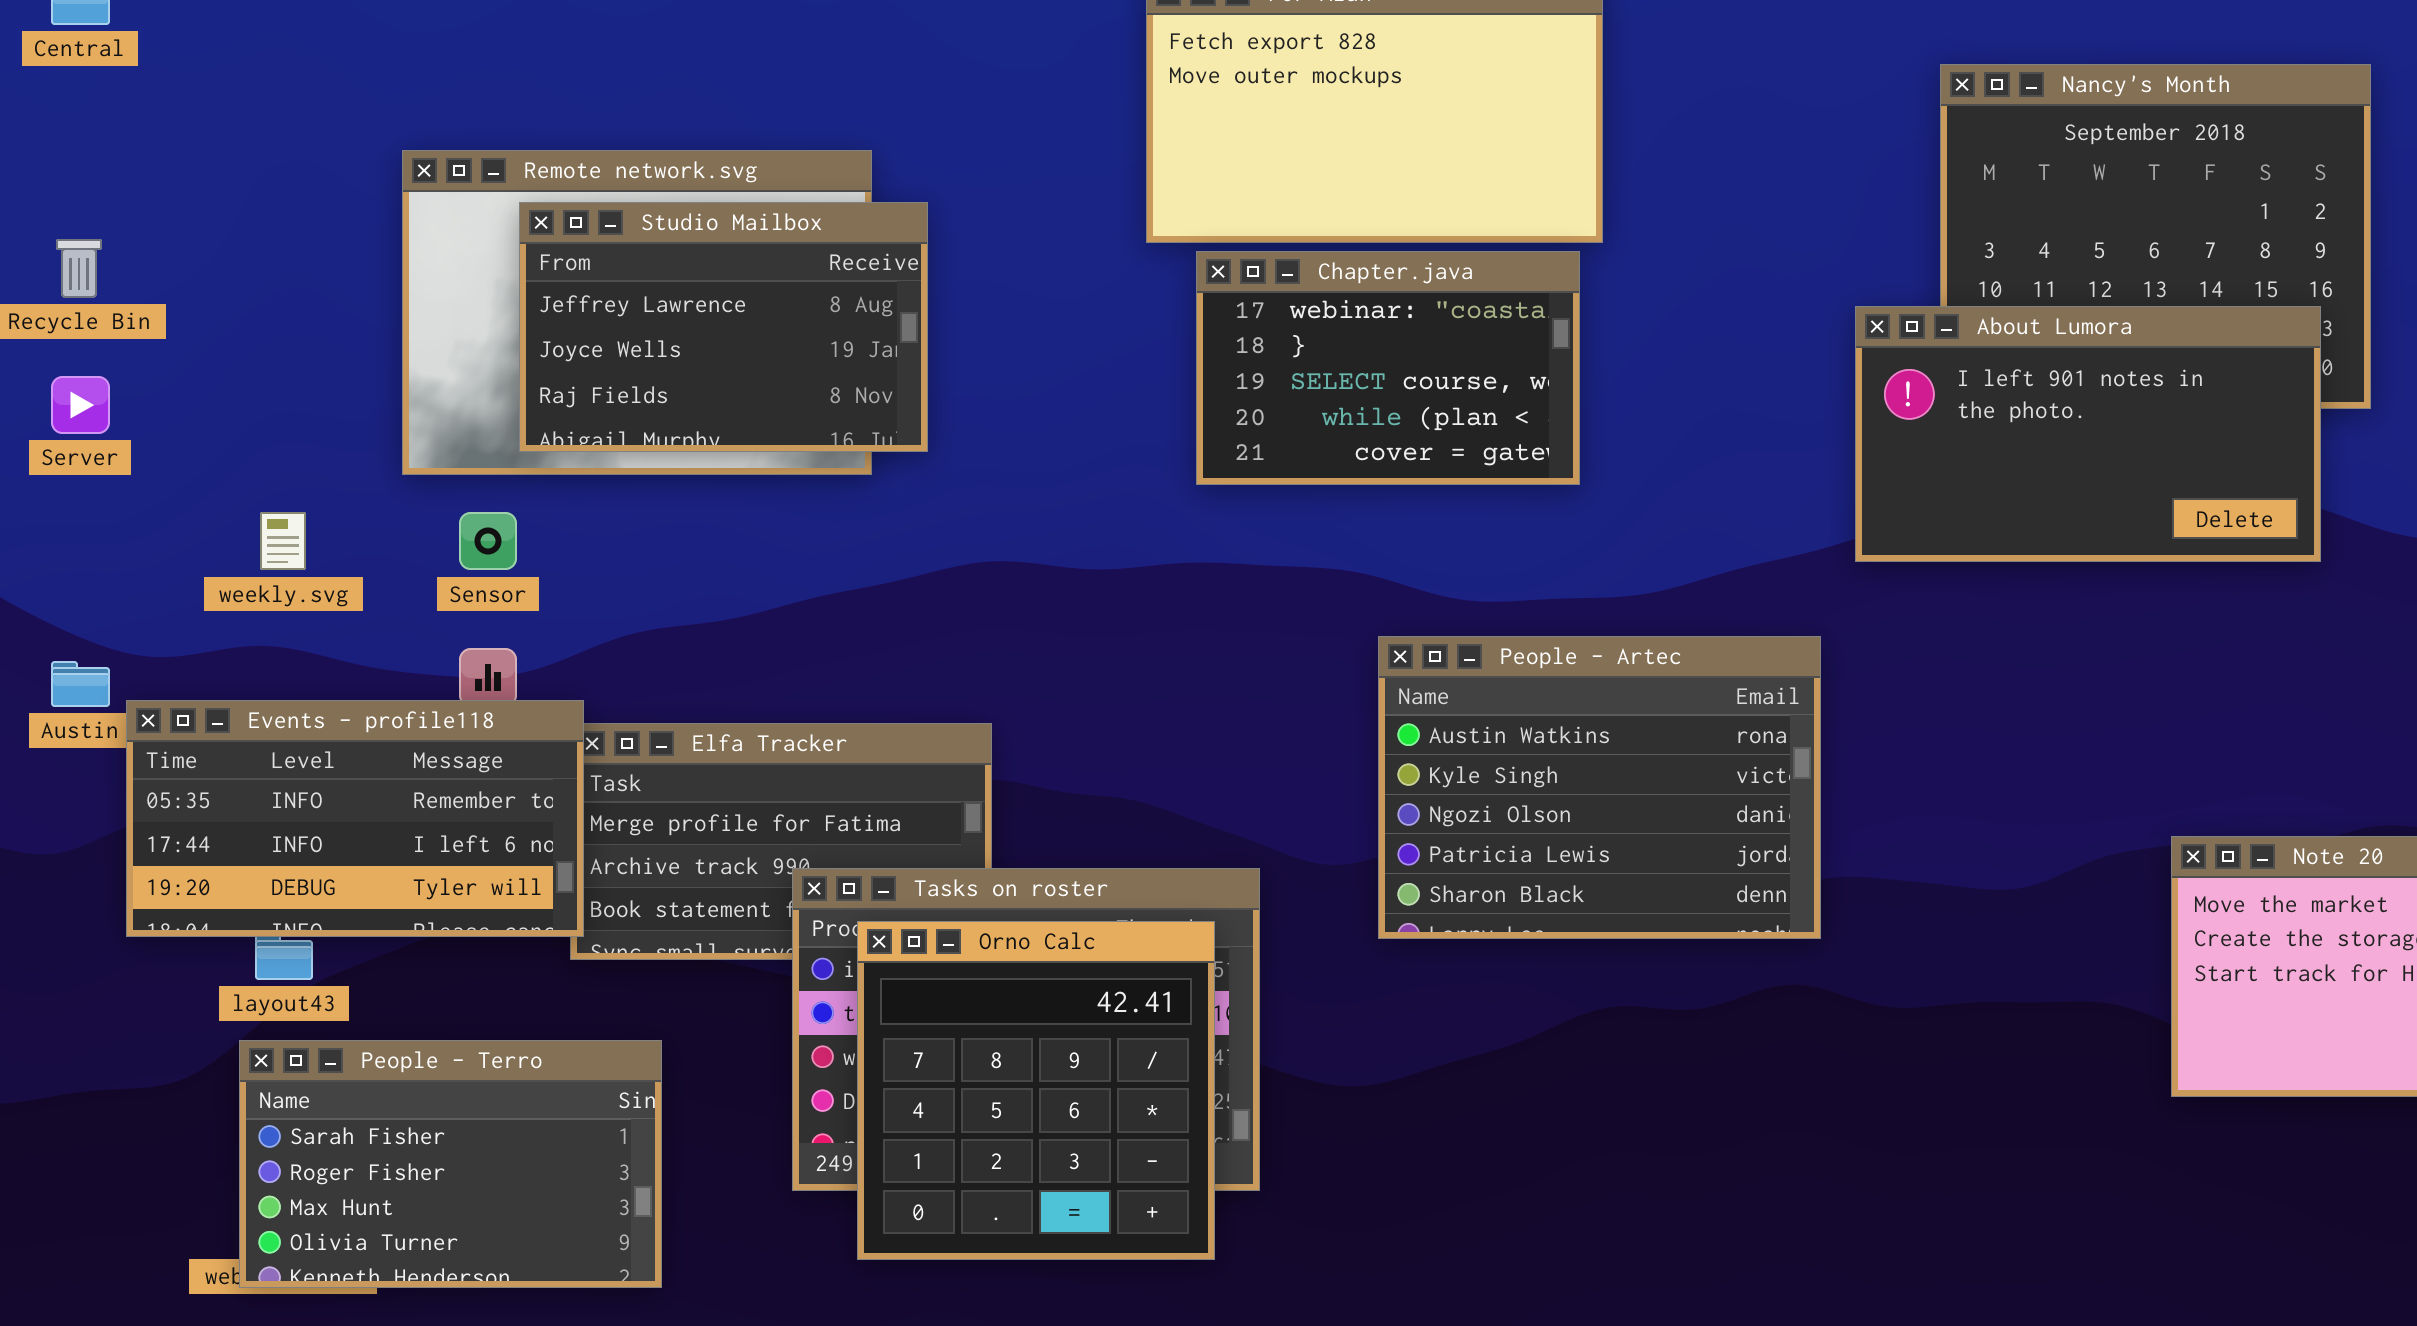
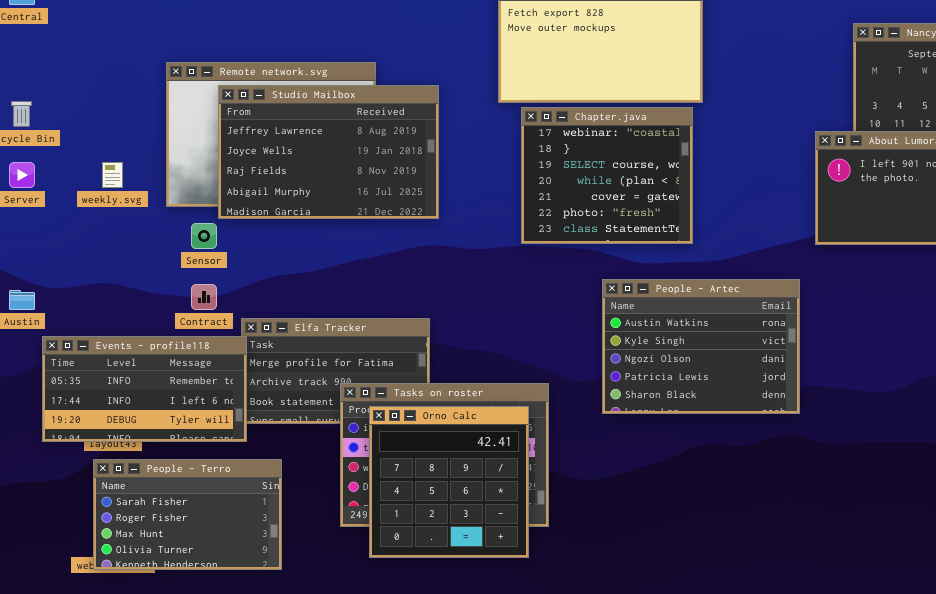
Studio Mailbox: [519,202,928,452] -> [218,85,439,219], resized
Chapter.java: [1196,251,1580,485] -> [521,107,693,244], resized
weekly.svg: [260,512,306,570] -> [102,162,123,188], moved
Events - profile118: [126,700,584,937] -> [42,336,247,442], moved

